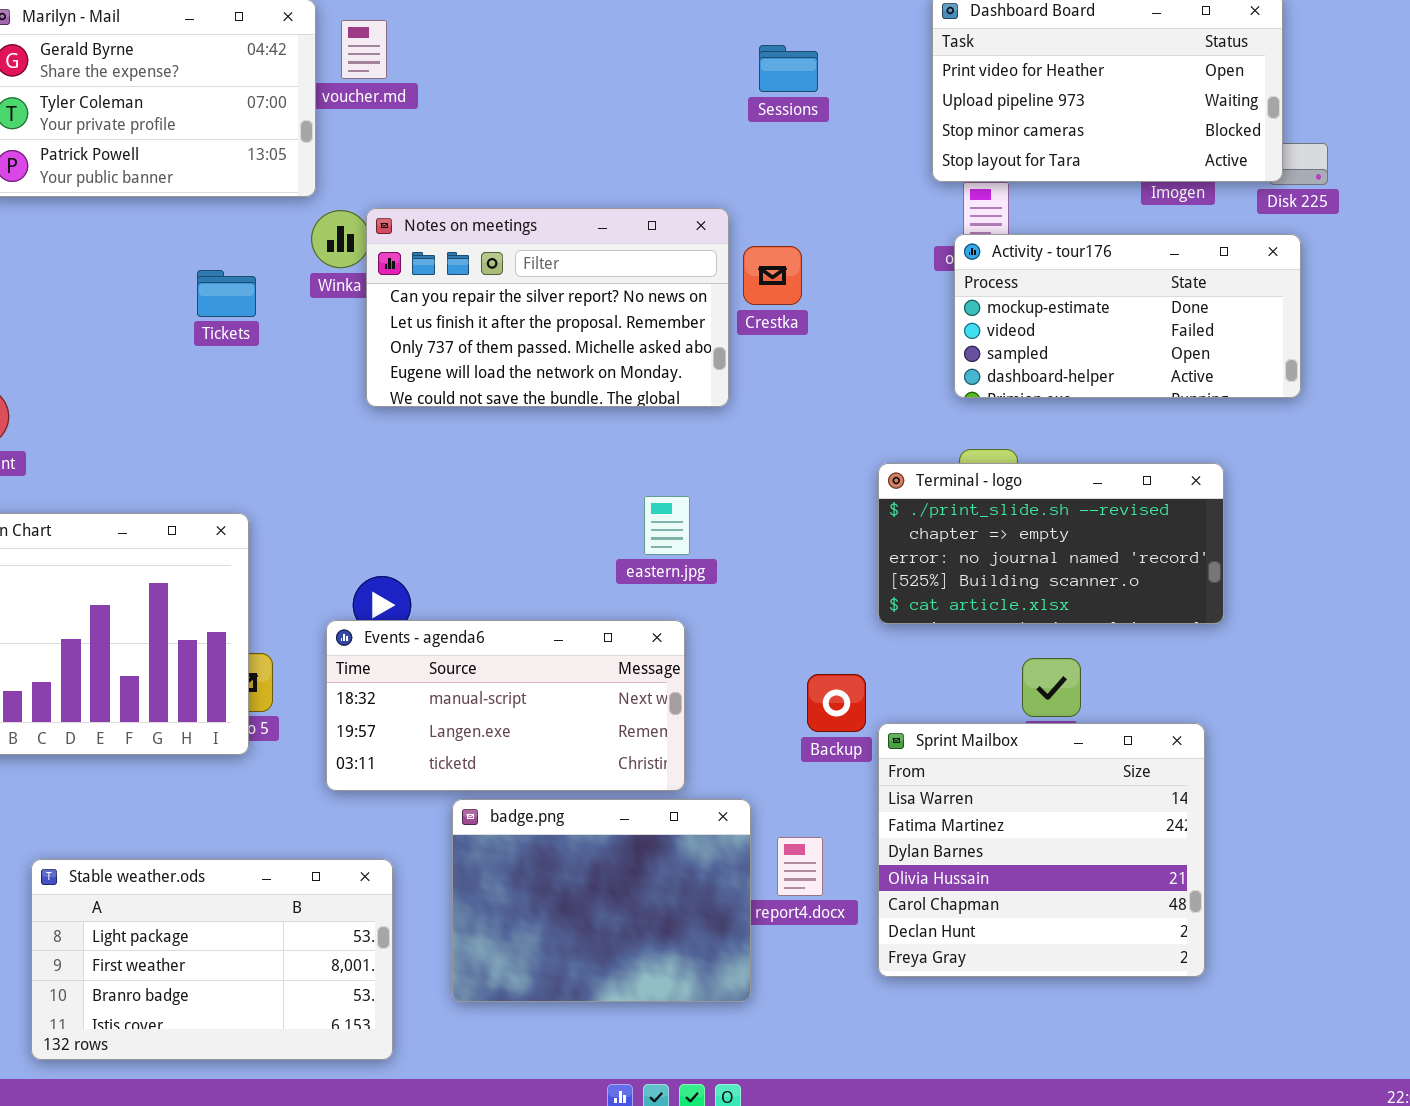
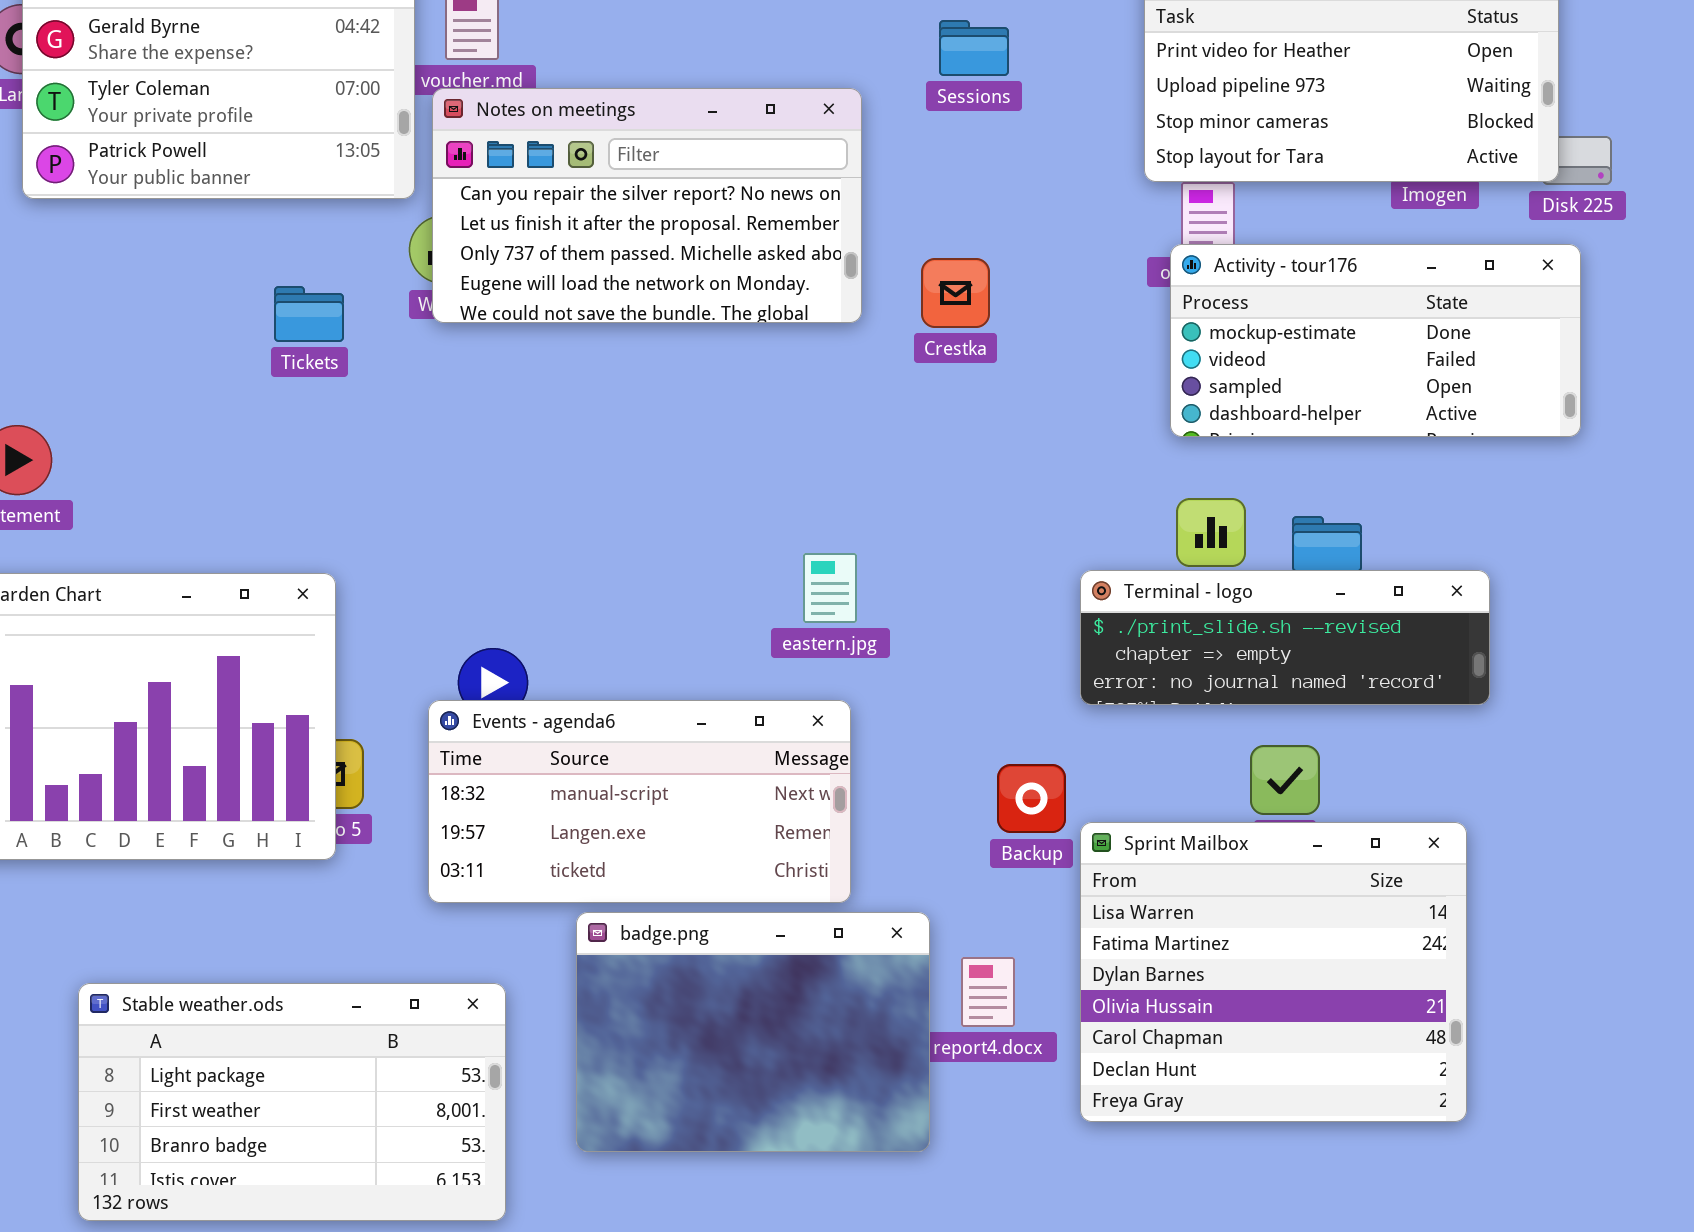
Notes on meetings: [366,208,729,407] -> [432,88,862,323], moved
Terminal - logo: [878,463,1224,624] -> [1080,570,1490,705], resized

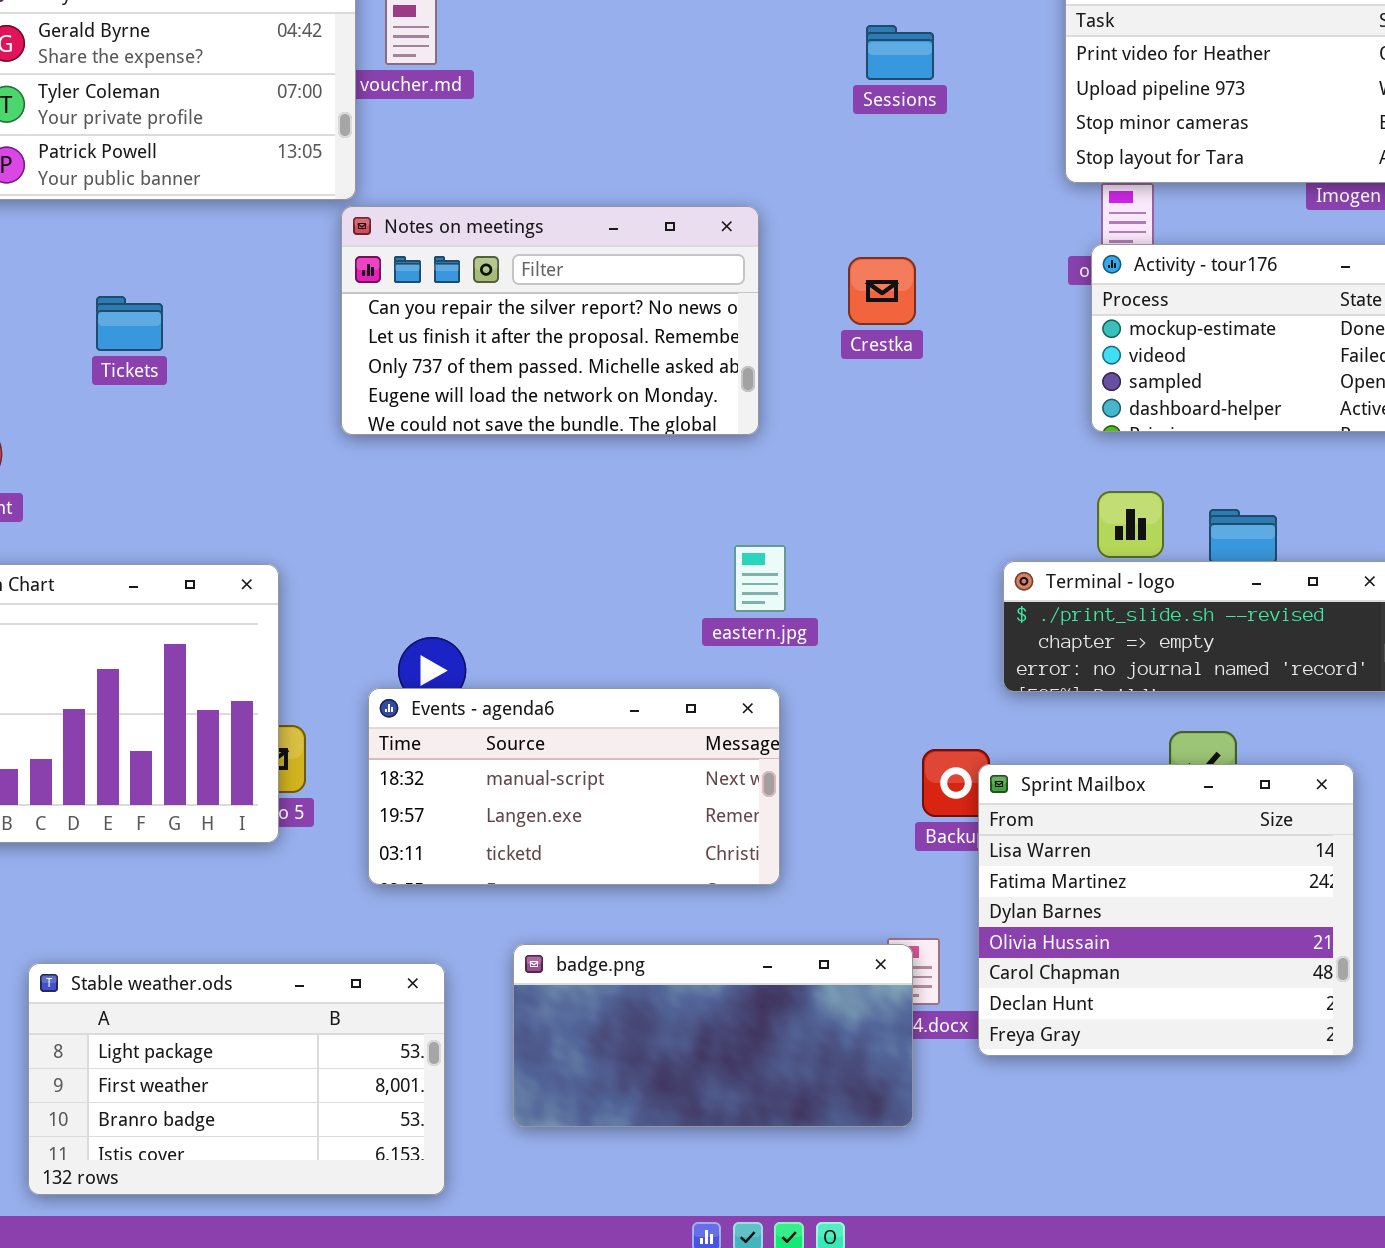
Notes on meetings: [432,88,862,323] -> [341,206,759,435], moved
Tickets: [274,286,344,342] -> [96,296,163,351], moved
Sprint Mailbox: [1080,822,1467,1122] -> [978,764,1354,1056], moved
badge.png: [576,912,930,1152] -> [513,944,913,1127], resized

